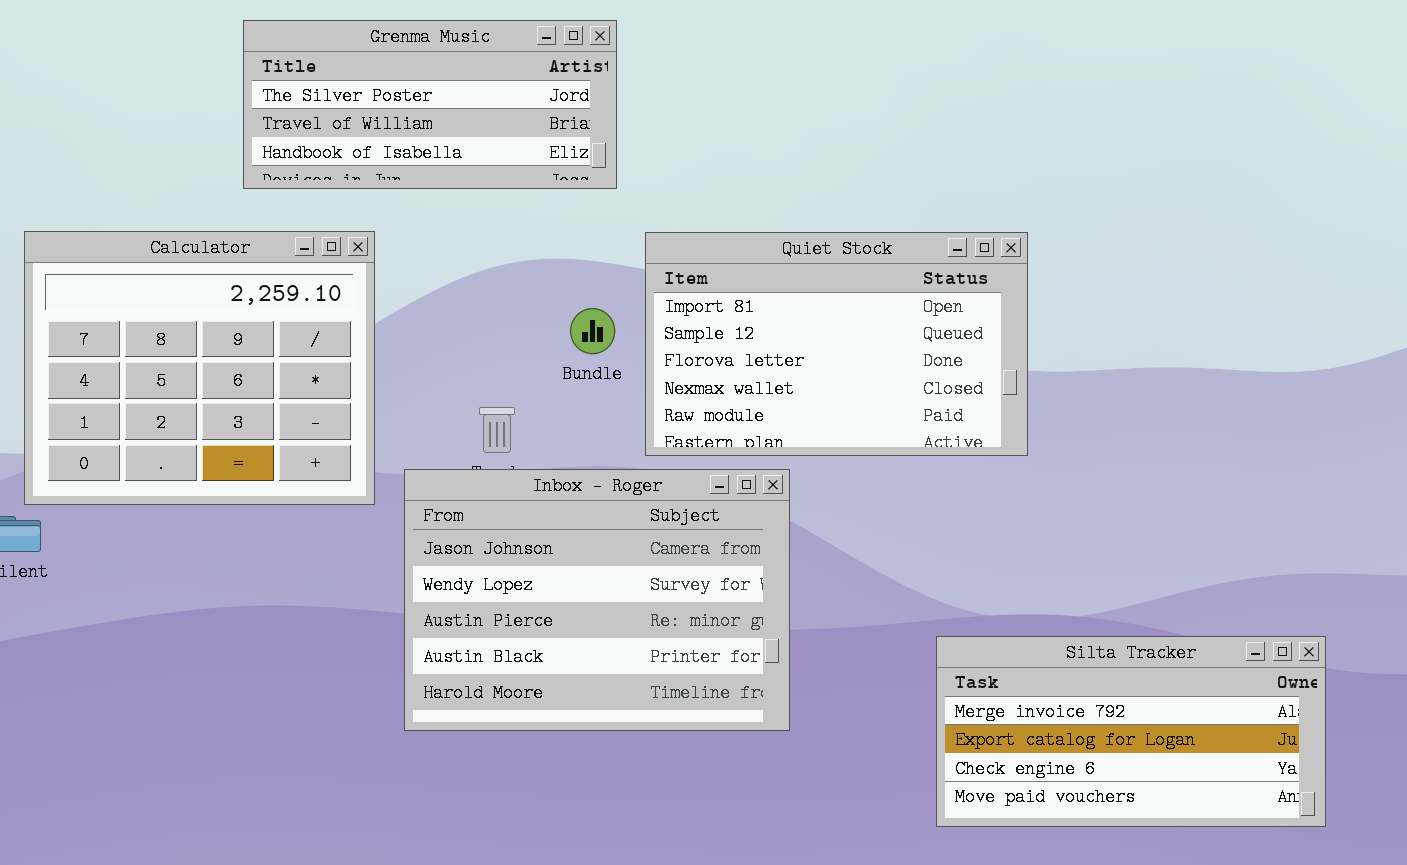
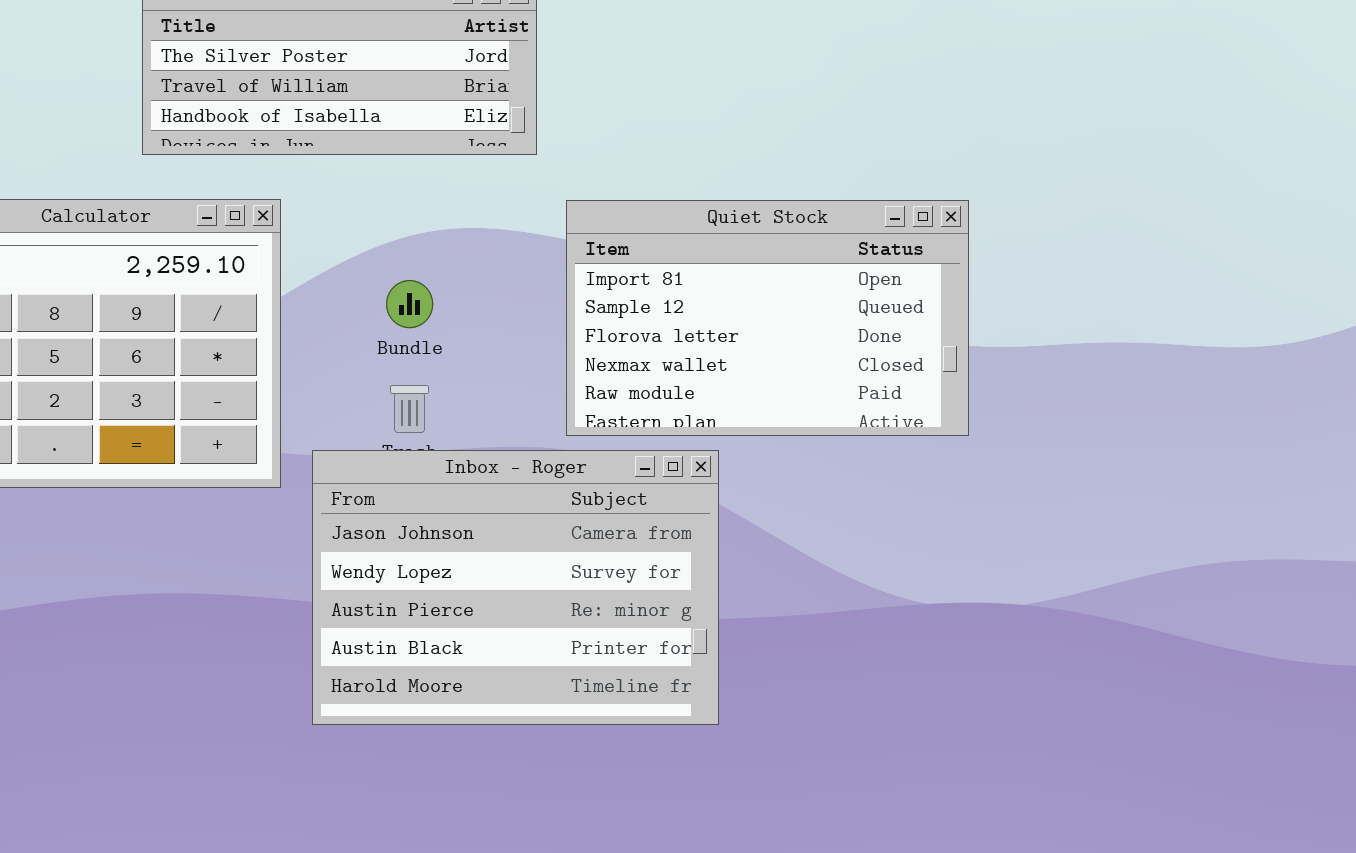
Bundle: [570,308,615,354] -> [386,280,433,328], moved
Silta Tracker: [936,636,1326,827] -> none, closed

